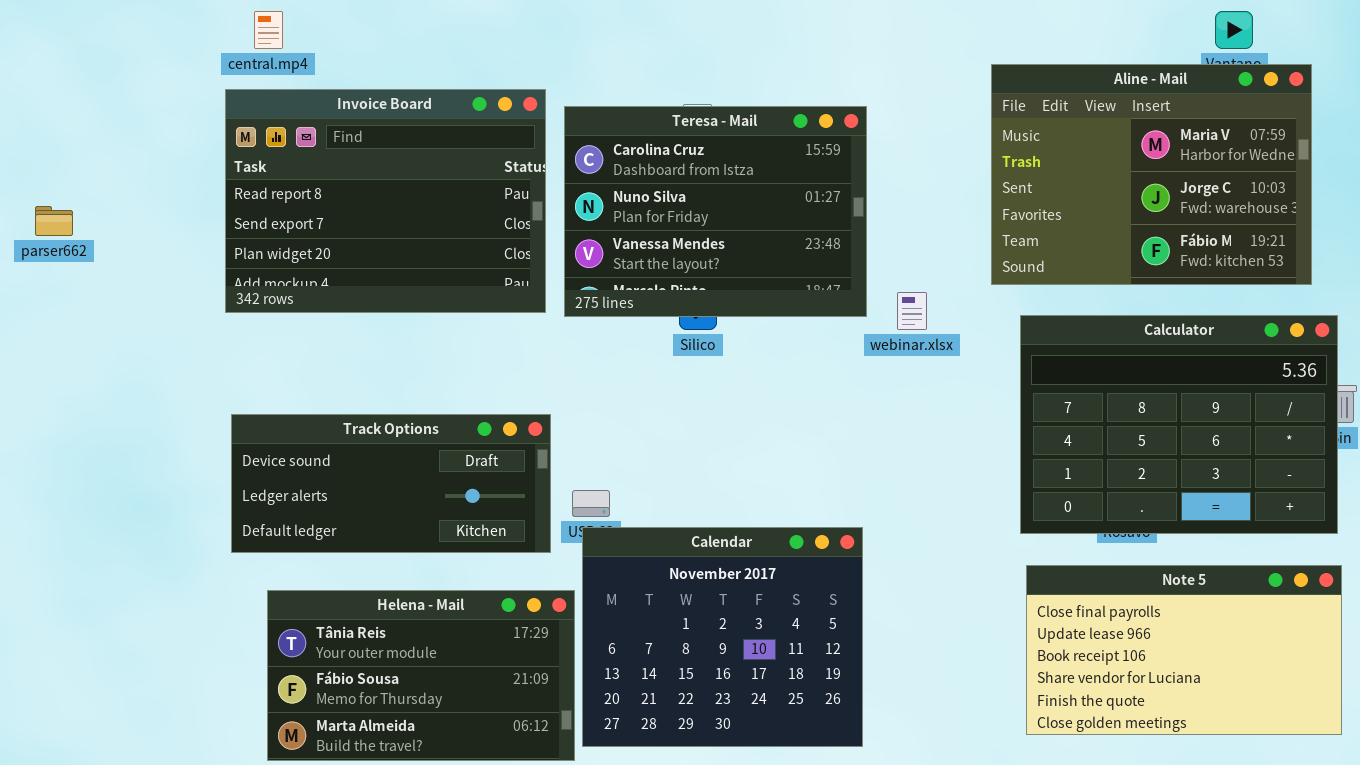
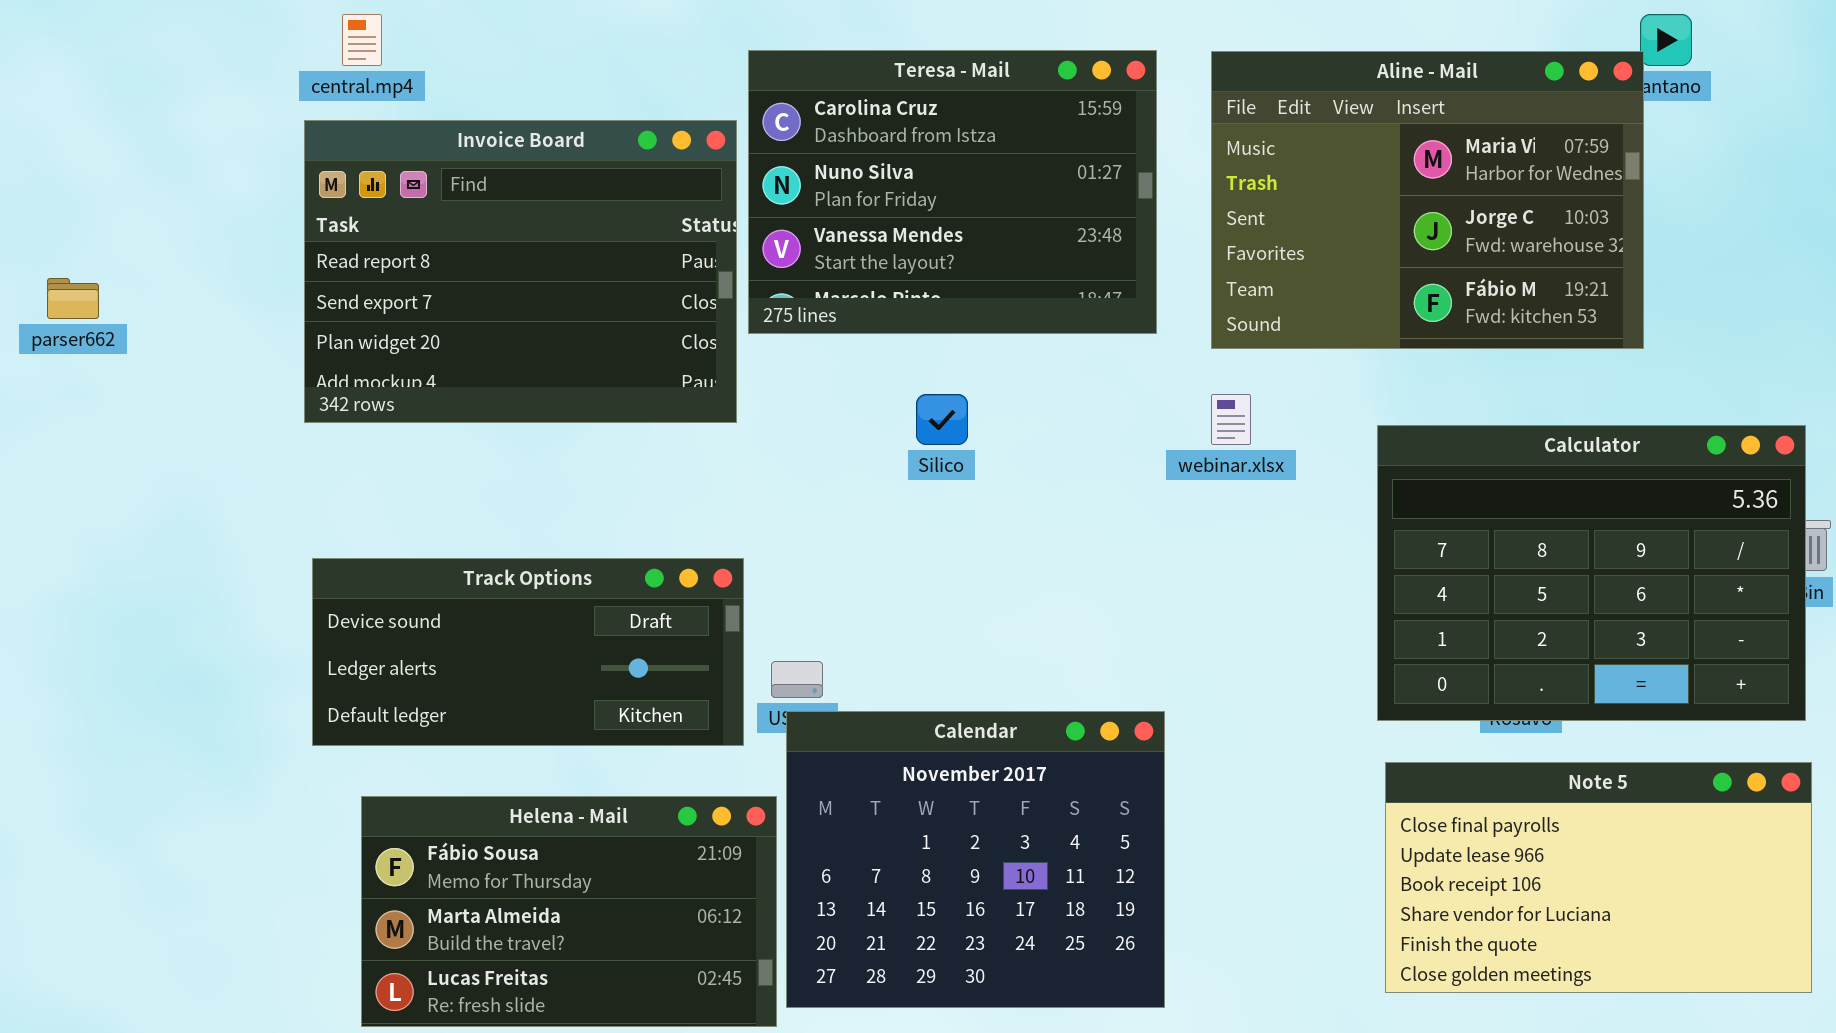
Aline - Mail: [991,64,1312,285] -> [1211,51,1644,349], moved
Teresa - Mail: [564,106,867,317] -> [748,50,1157,334], moved
Helena - Mail: [267,590,575,761] -> [361,796,777,1027], scrolled down 1 row

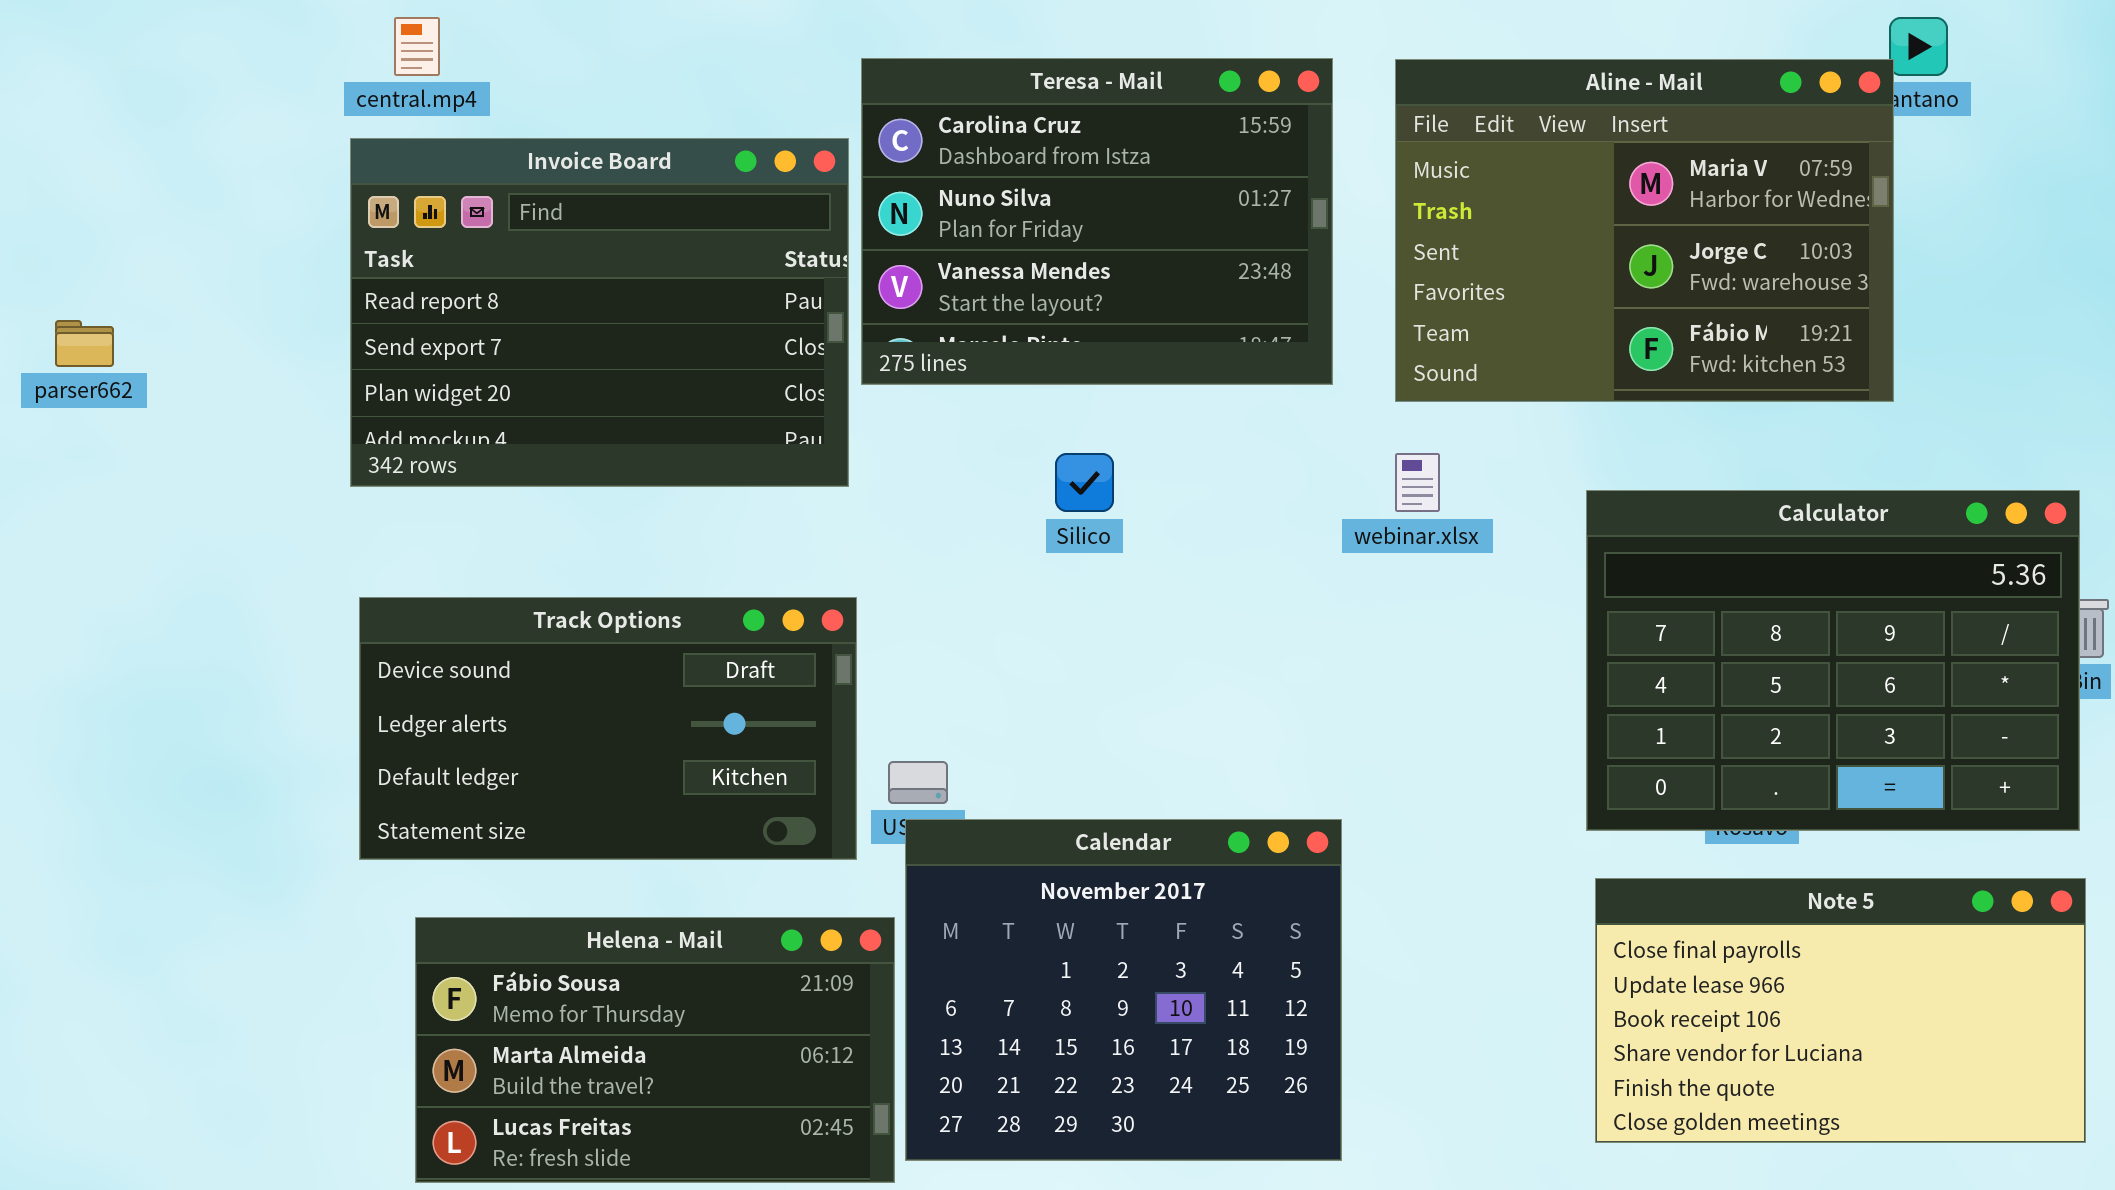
Track Options: [312,558,744,746] -> [359,597,857,860], resized

